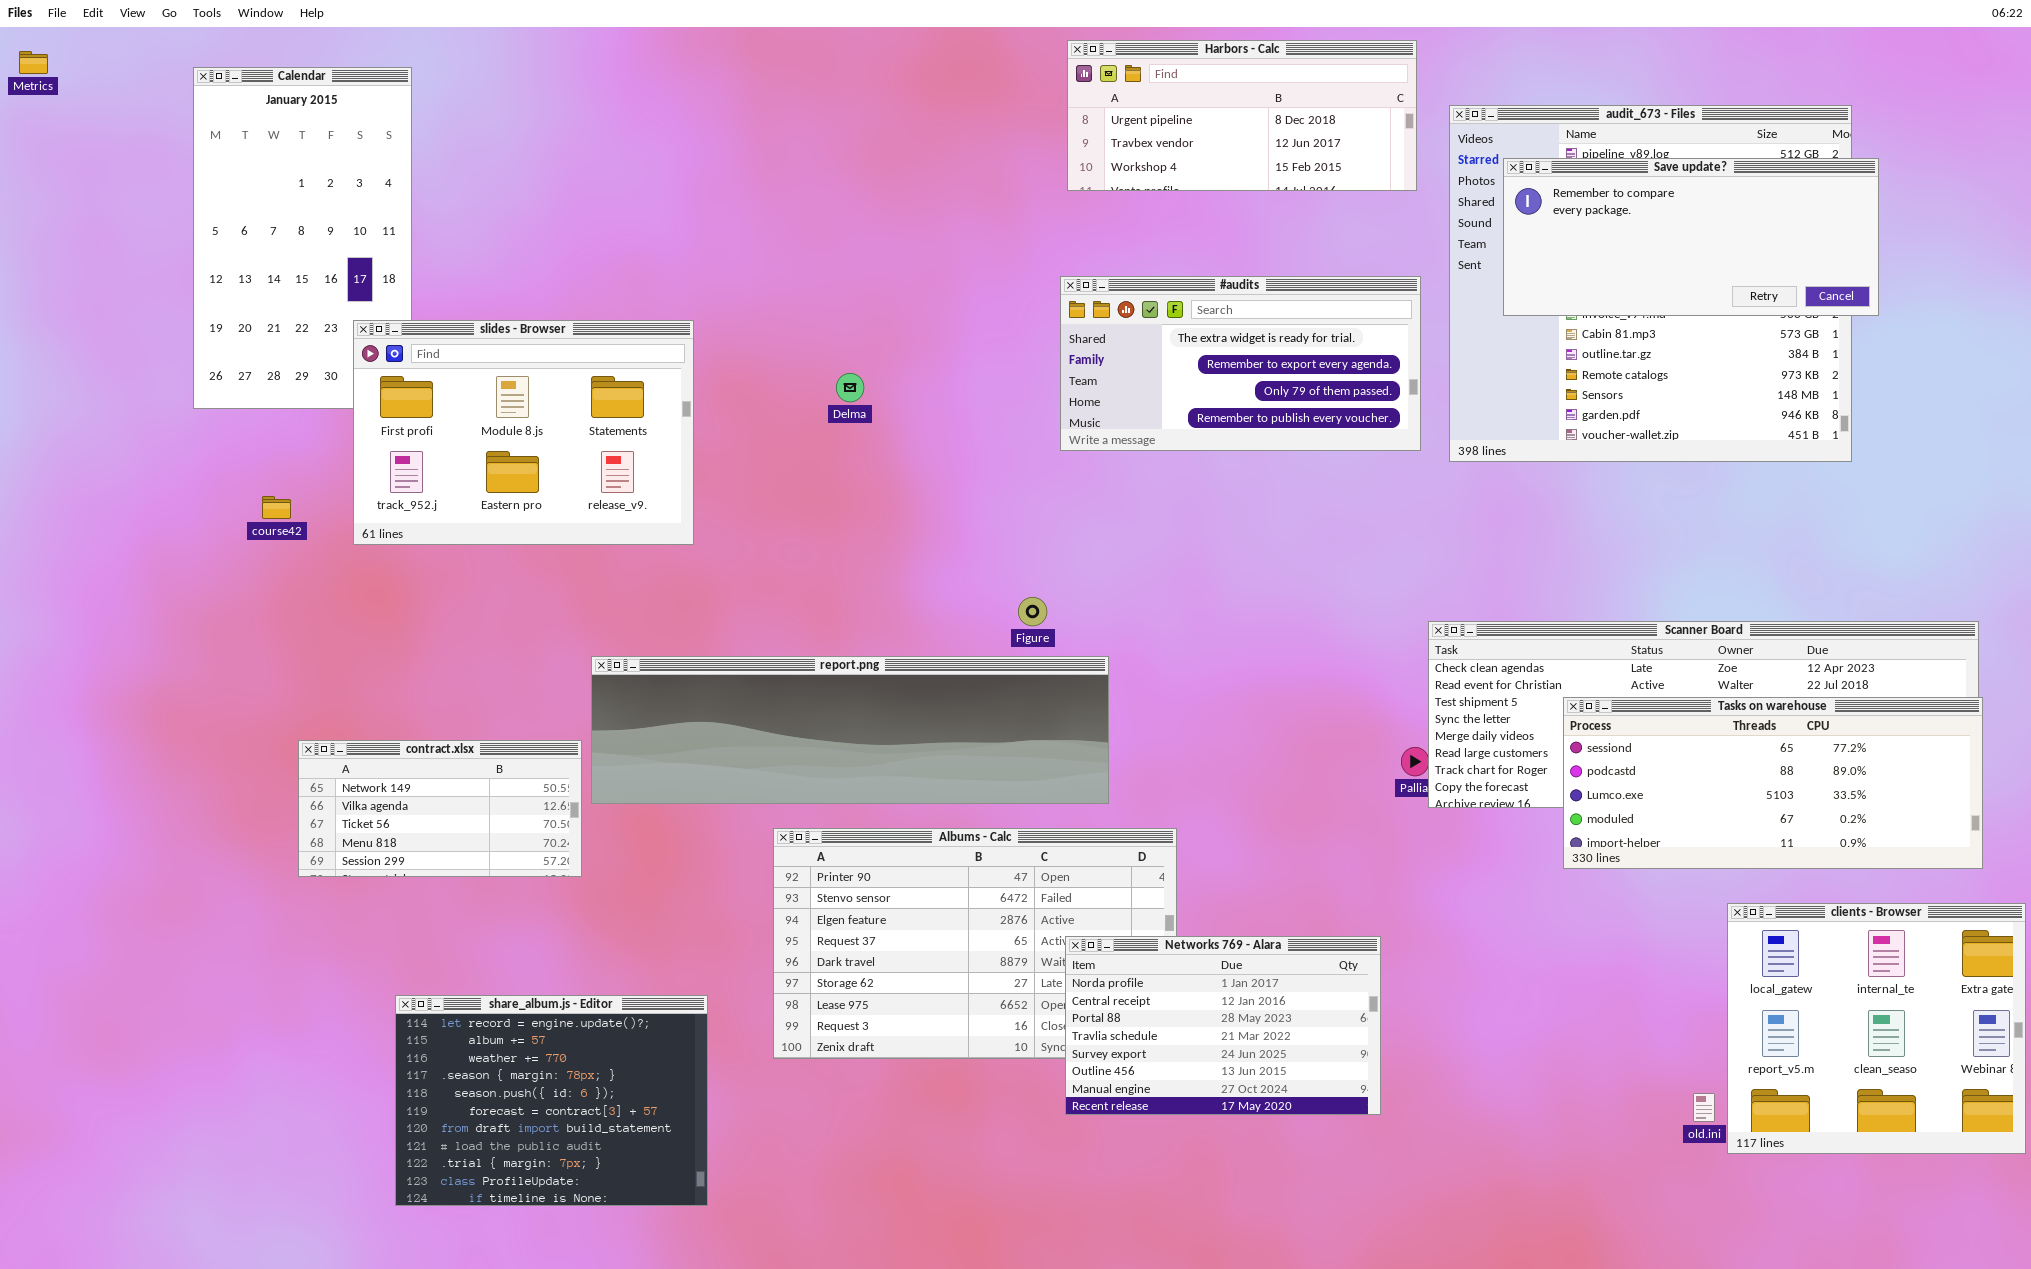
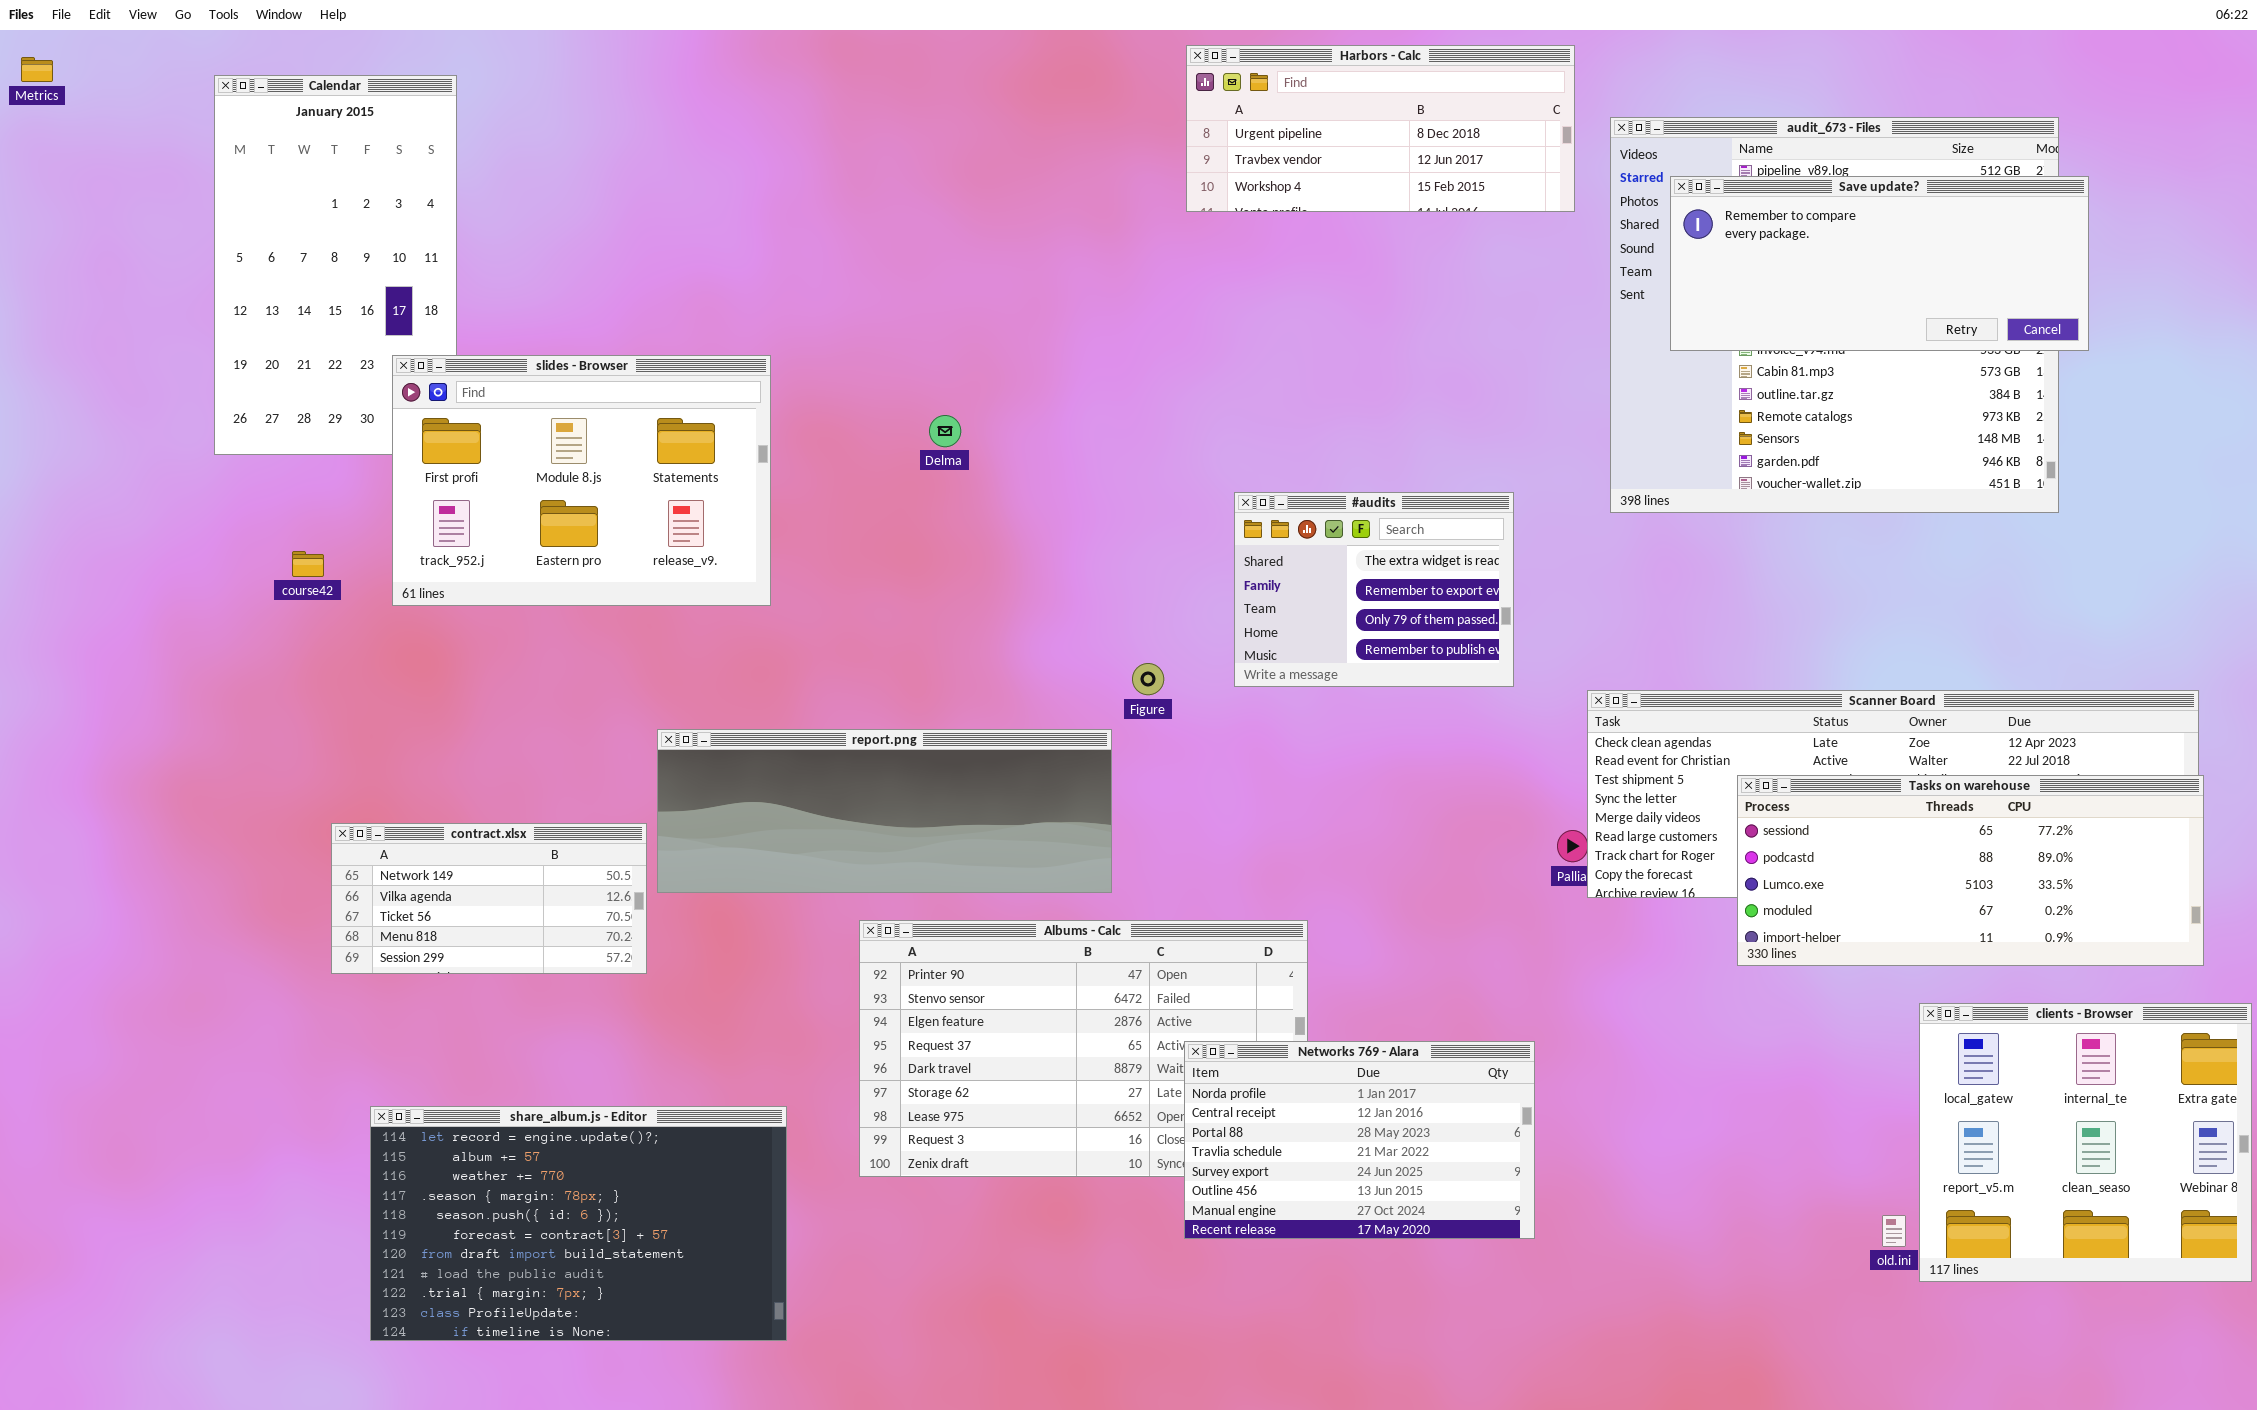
#audits: [1060,276,1421,451] -> [1234,492,1514,687], moved, resized
report.png: [591,656,1109,804] -> [657,729,1112,893], resized
share_album.js - Editor: [395,995,708,1206] -> [370,1106,787,1341], resized

